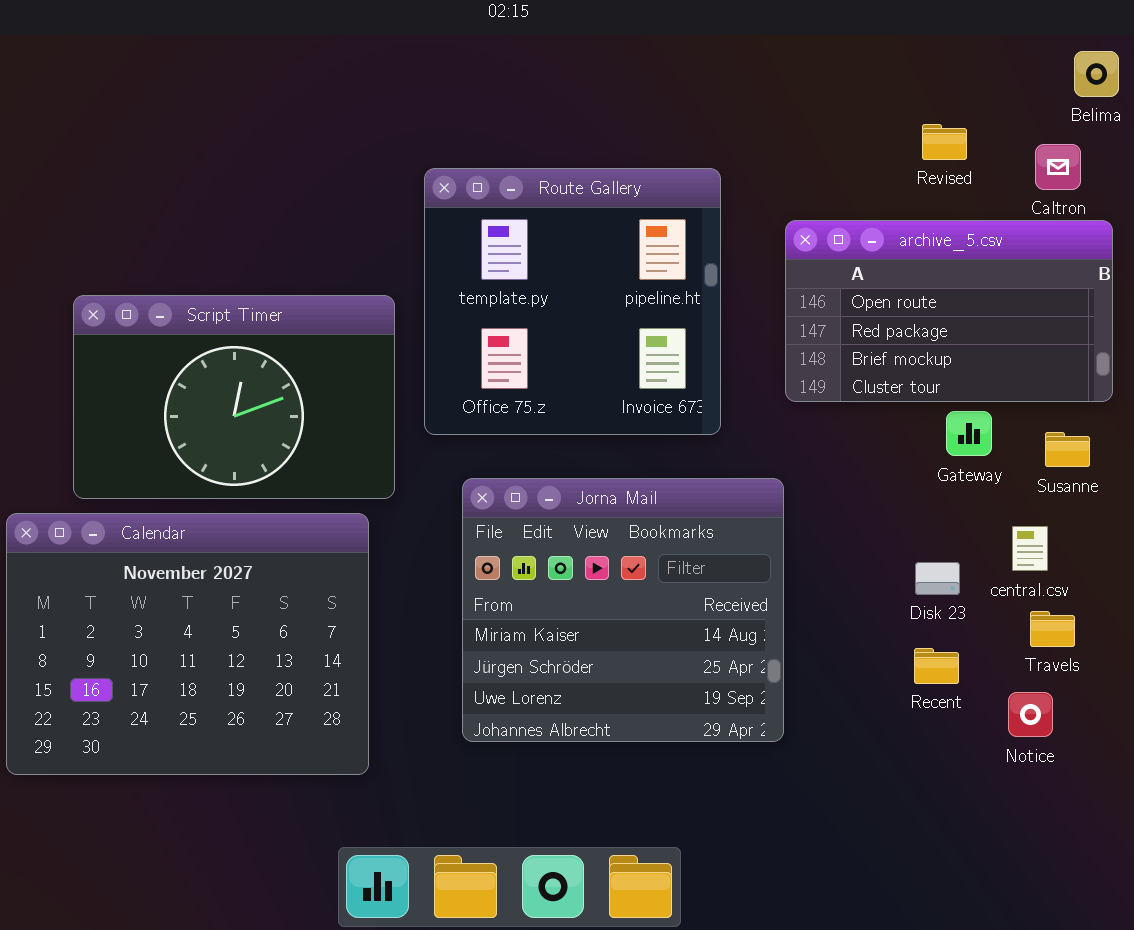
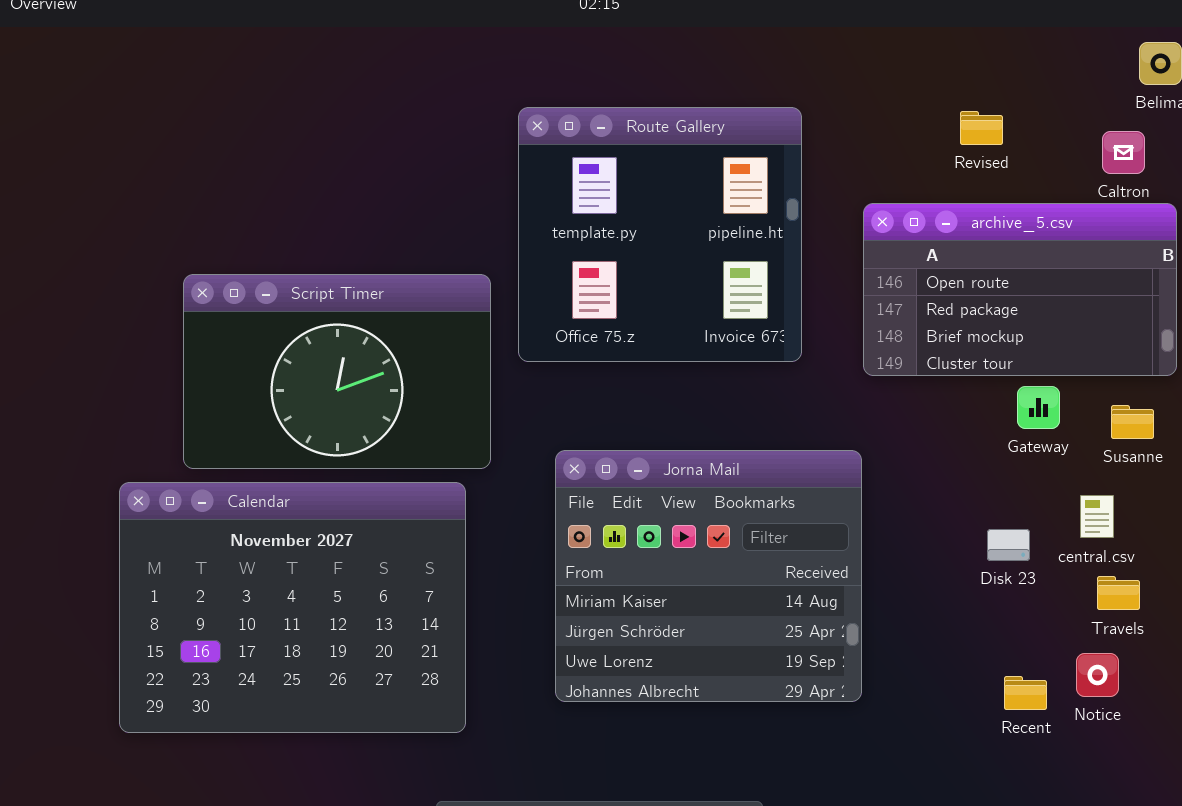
Revised: [922,124,967,160] -> [960,111,1003,145], moved
Route Gallery: [424,168,721,435] -> [518,107,802,362], moved
Recent: [914,648,959,684] -> [1004,676,1047,710], moved

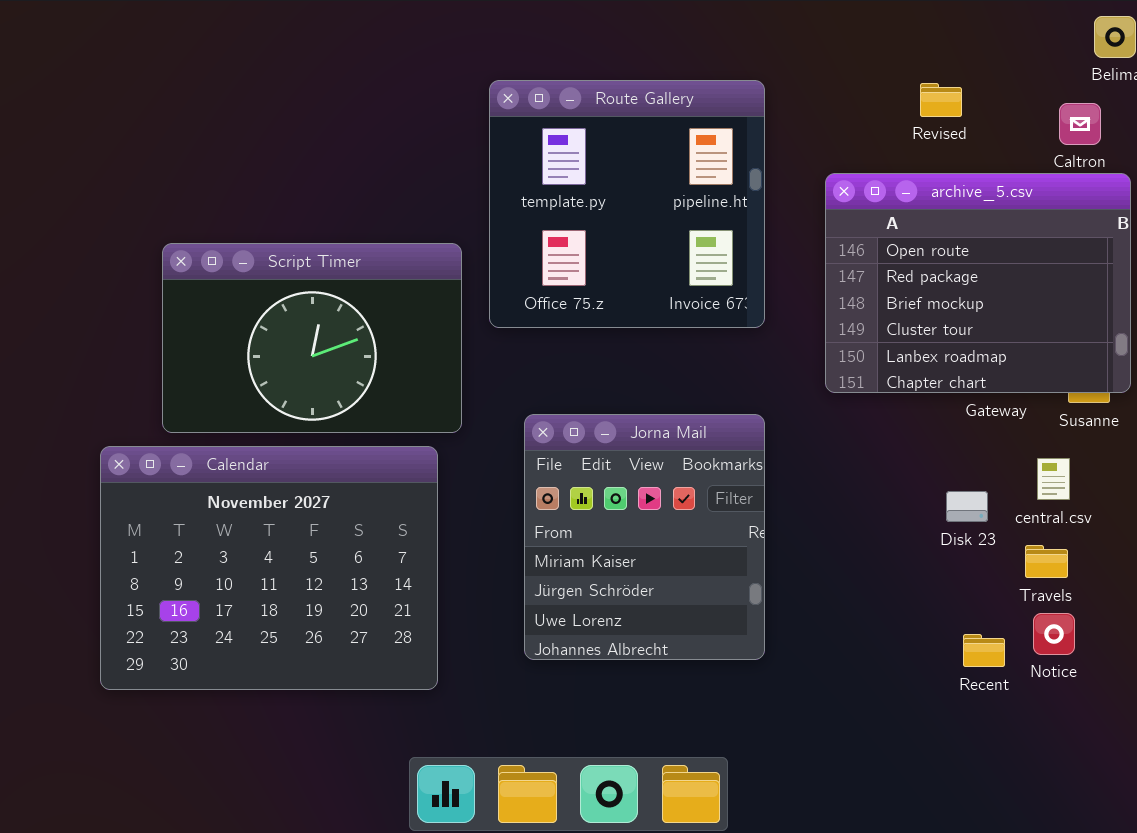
archive_5.csv: [863,203,1177,376] -> [825,173,1131,393], resized
Jorna Mail: [555,450,862,702] -> [524,414,765,660], resized
Travels: [1097,576,1140,610] -> [1025,545,1068,578], moved

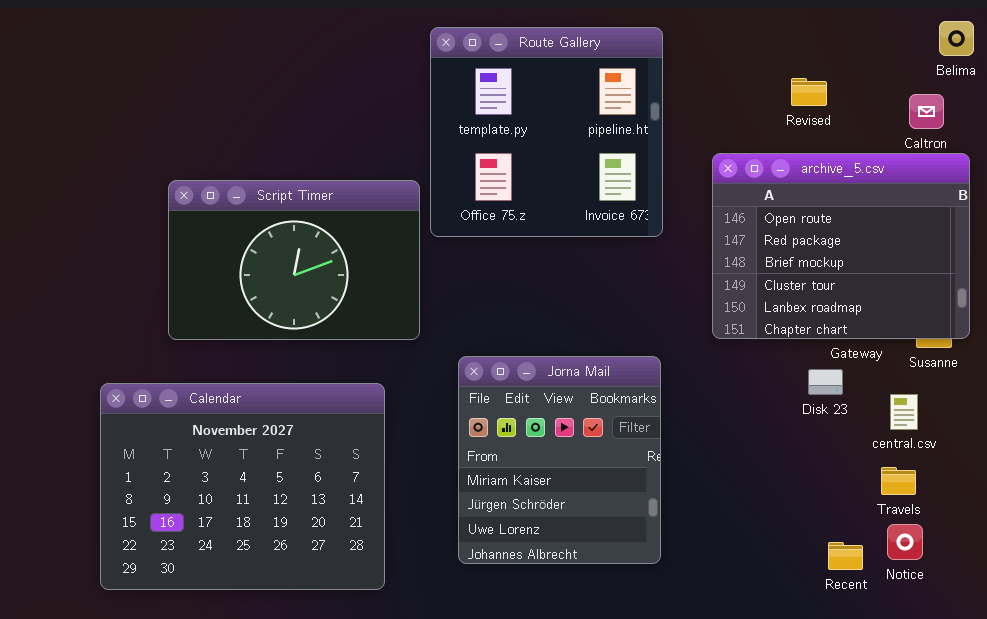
Route Gallery: [489,80,765,328] -> [430,27,663,237], moved
Script Timer: [162,243,462,433] -> [168,180,420,340], moved
Disk 23: [946,491,988,522] -> [808,369,843,395], moved

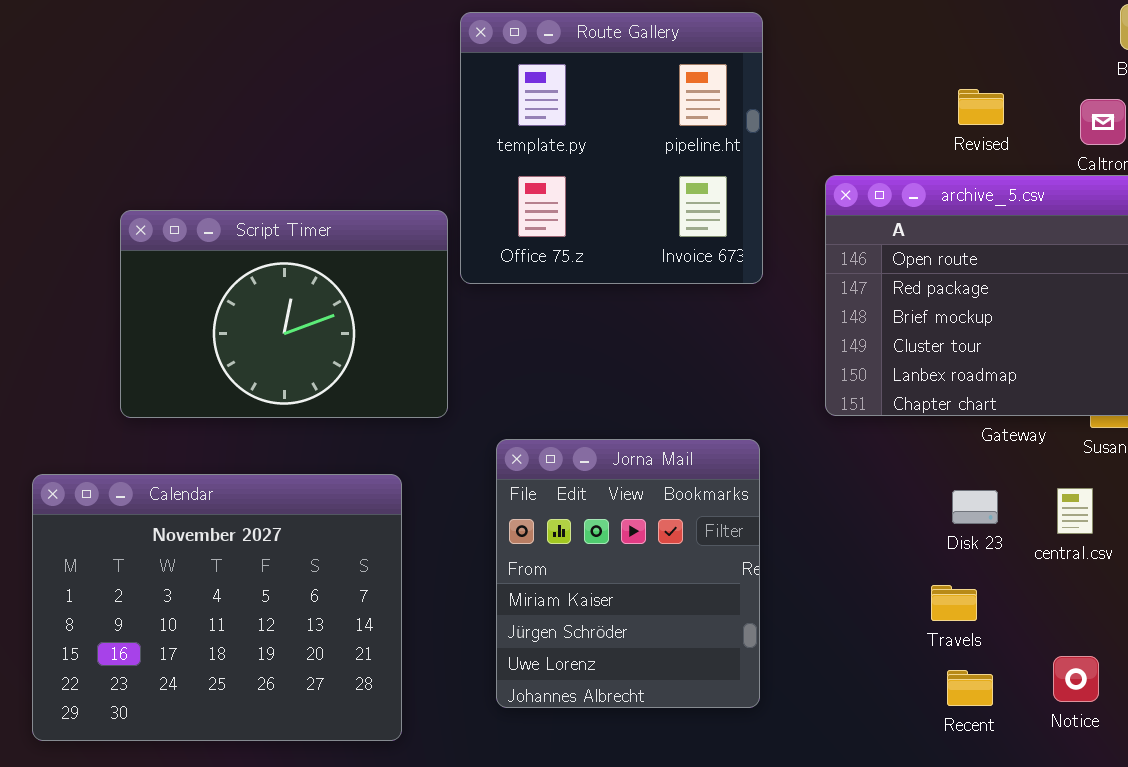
Revised: [791,78,827,106] -> [958,89,1004,125], moved
Disk 23: [808,369,843,395] -> [952,490,998,524], moved
Travels: [881,467,916,495] -> [931,585,977,621], moved
Recent: [828,542,863,570] -> [947,670,993,706], moved

